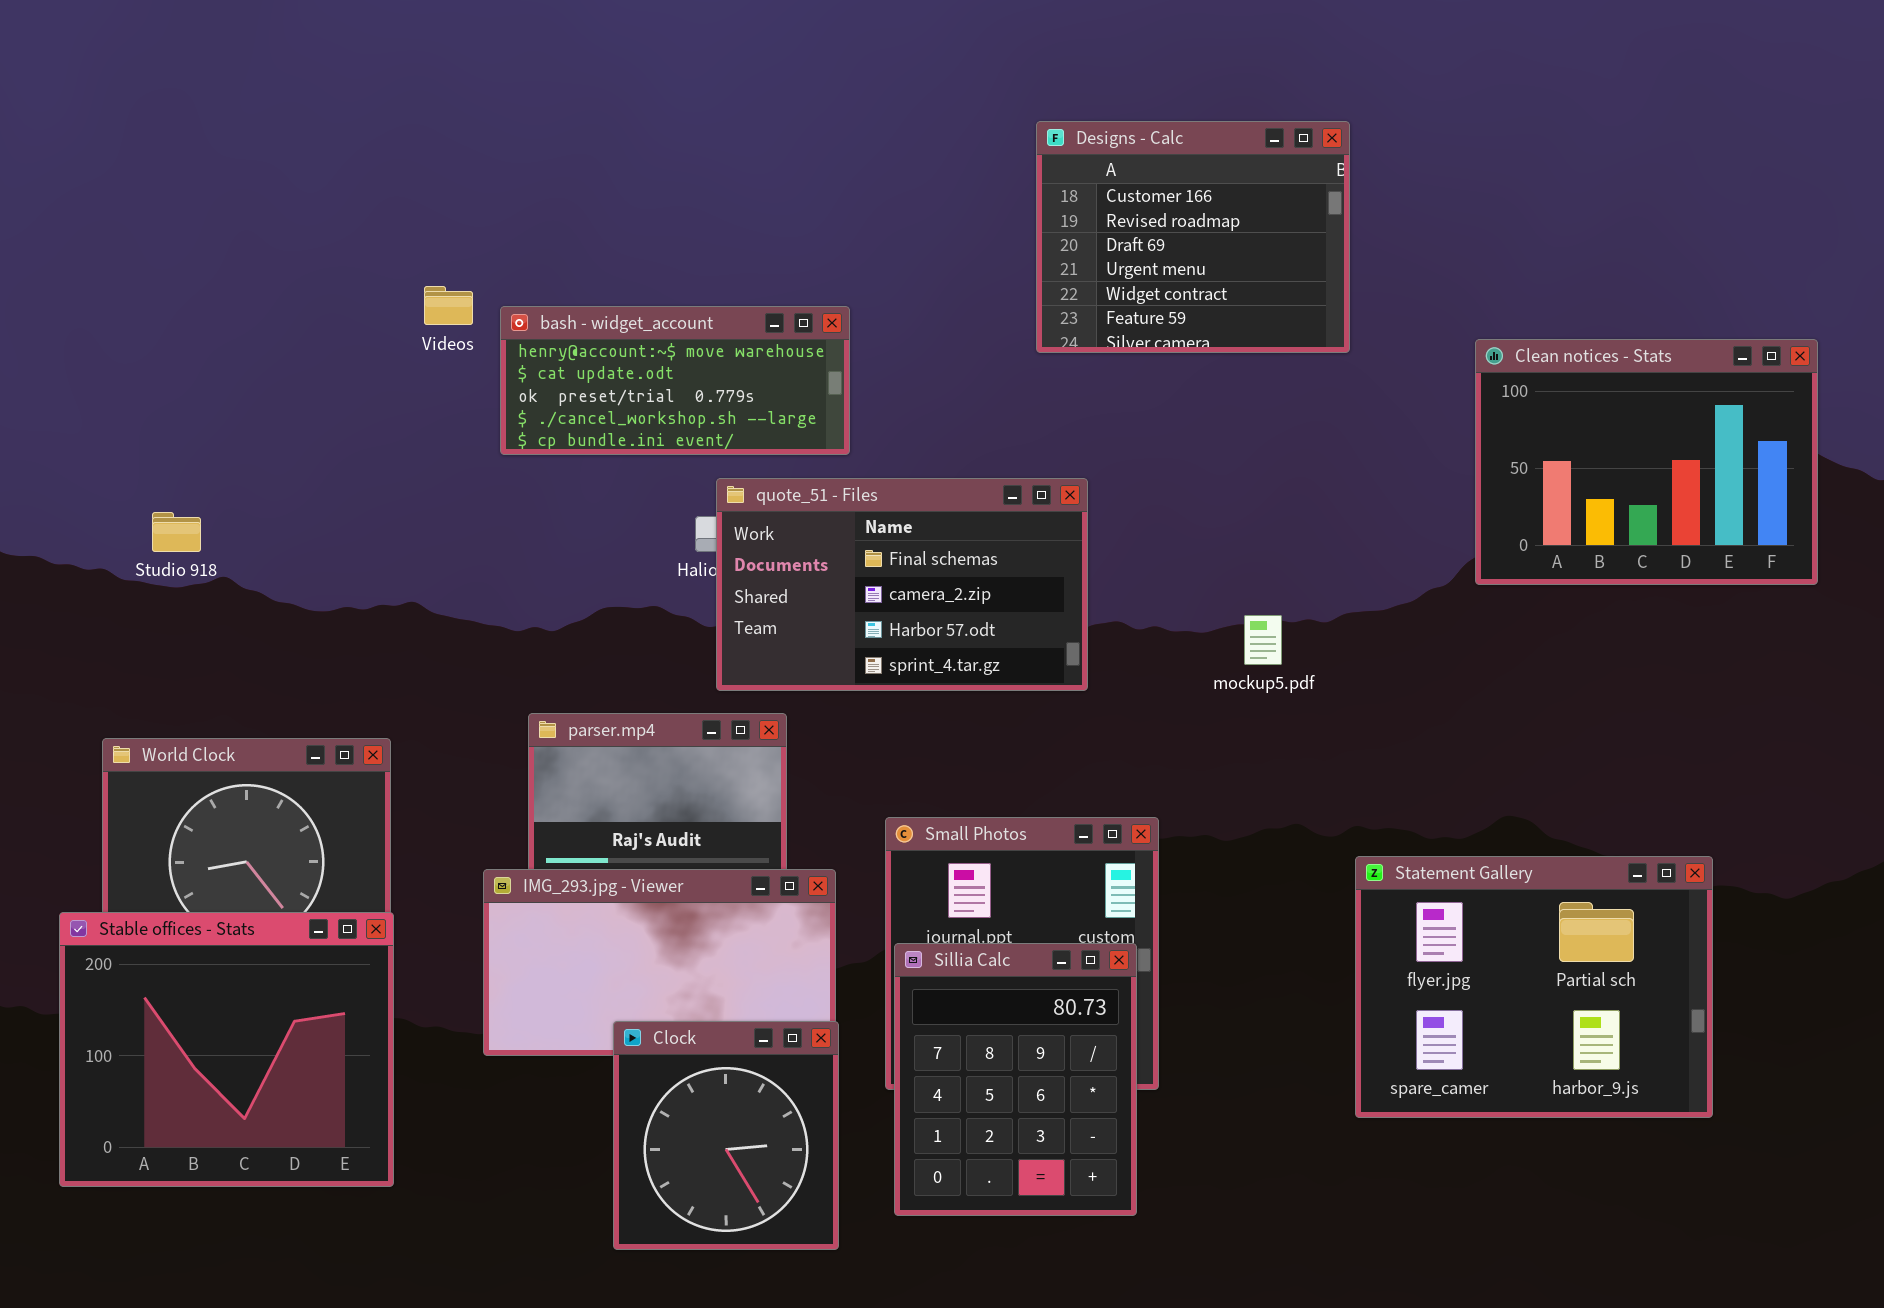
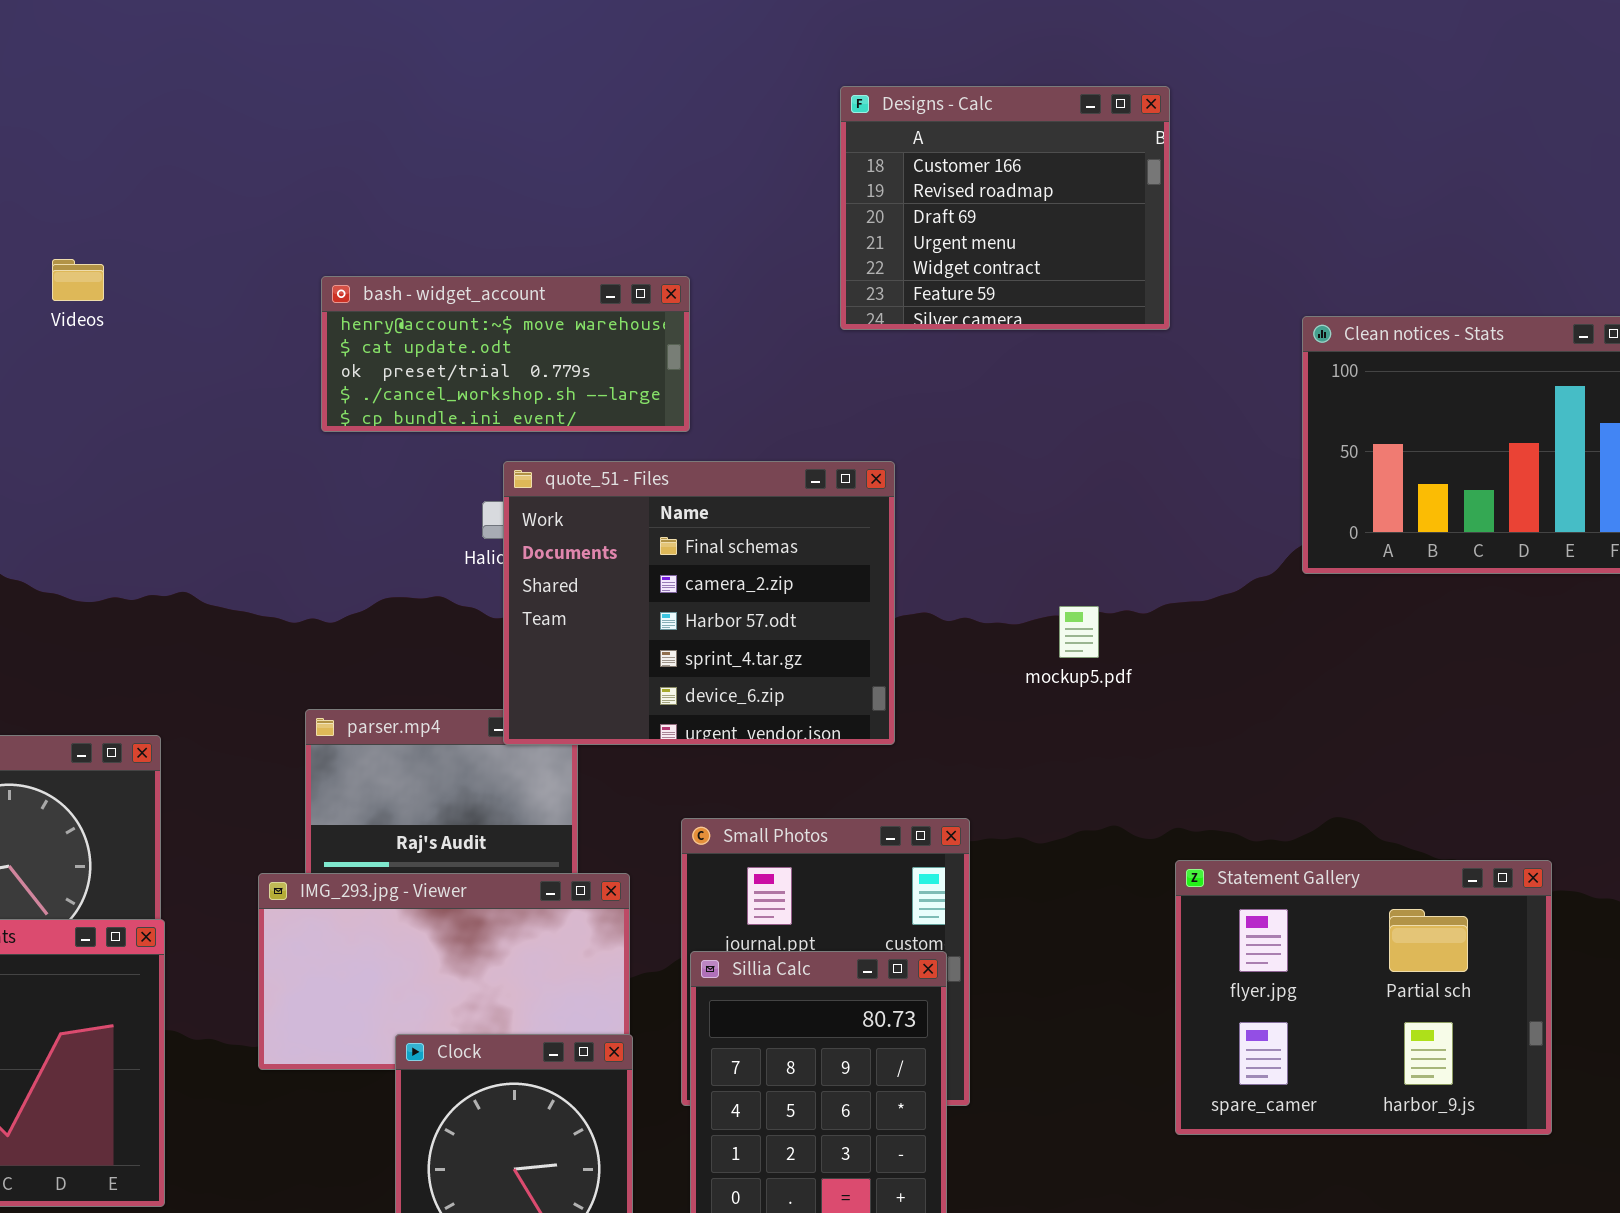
Videos: [424,286,473,325] -> [52,259,104,301], moved
bash - widget_account: [500,306,850,455] -> [321,276,690,432], moved
quote_51 - Files: [716,478,1088,691] -> [503,461,895,745], resized

